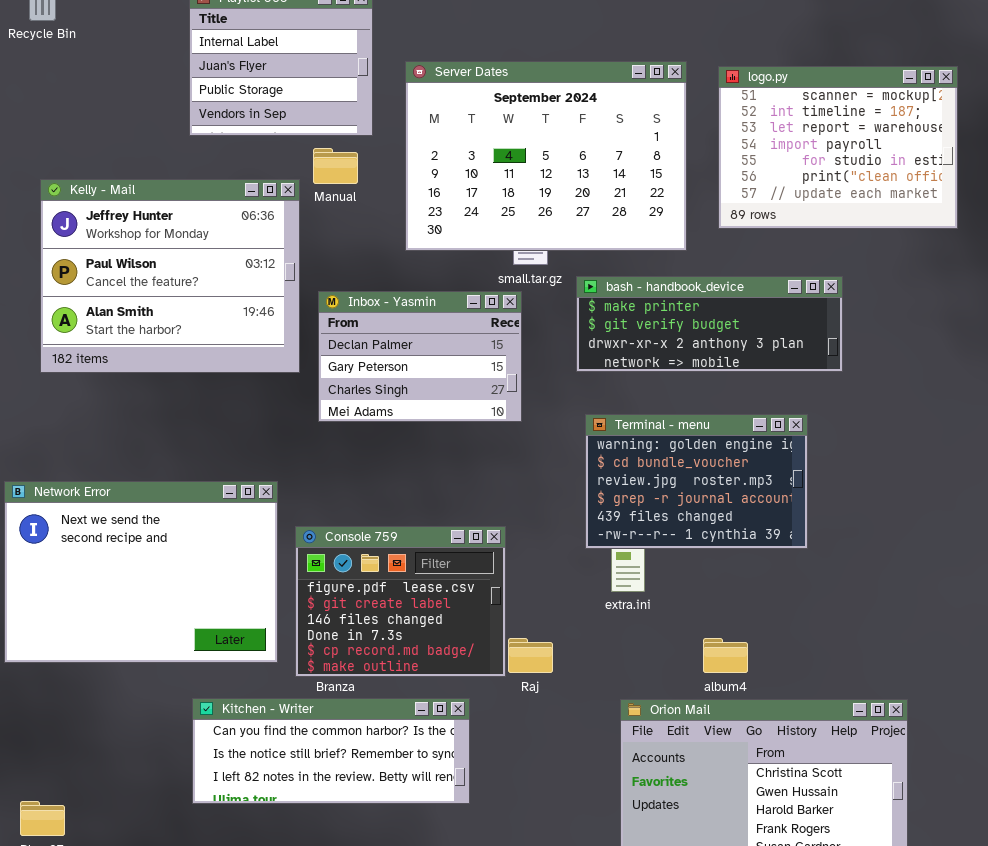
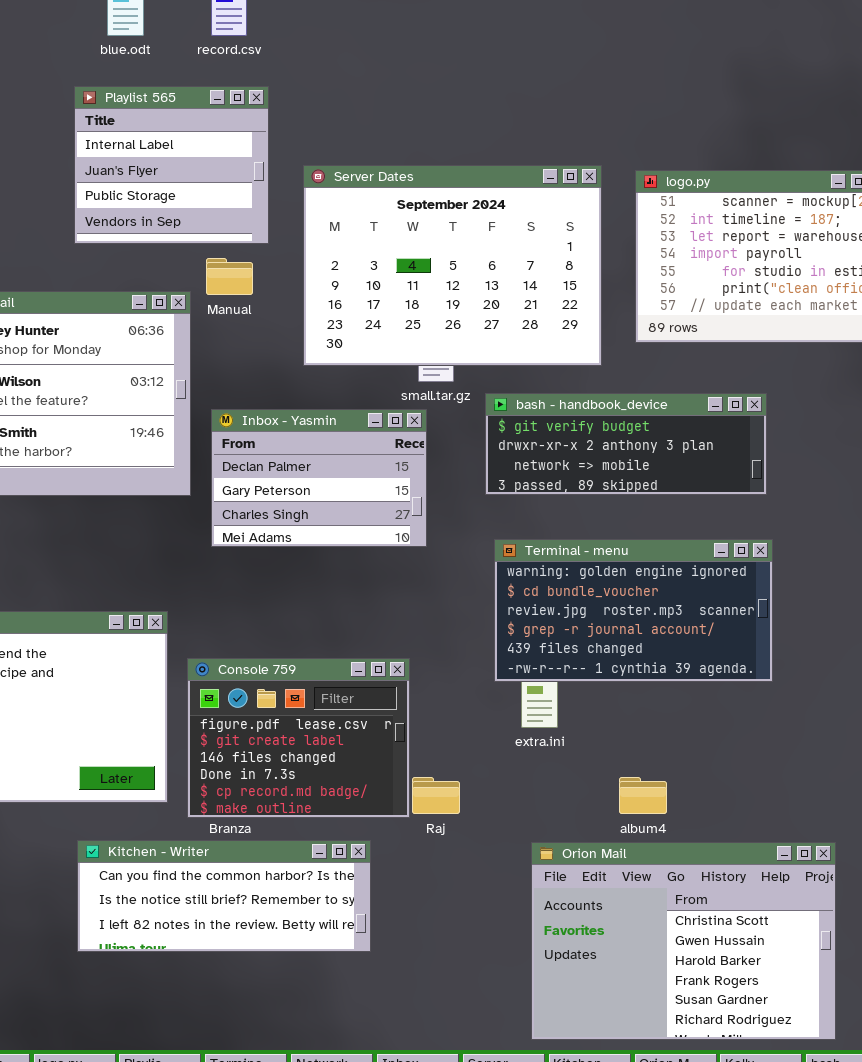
bash - handbook_device: [576,276,843,372] -> [485,393,767,495], scrolled down 1 row
Terminal - menu: [585,414,808,549] -> [494,539,773,682], resized

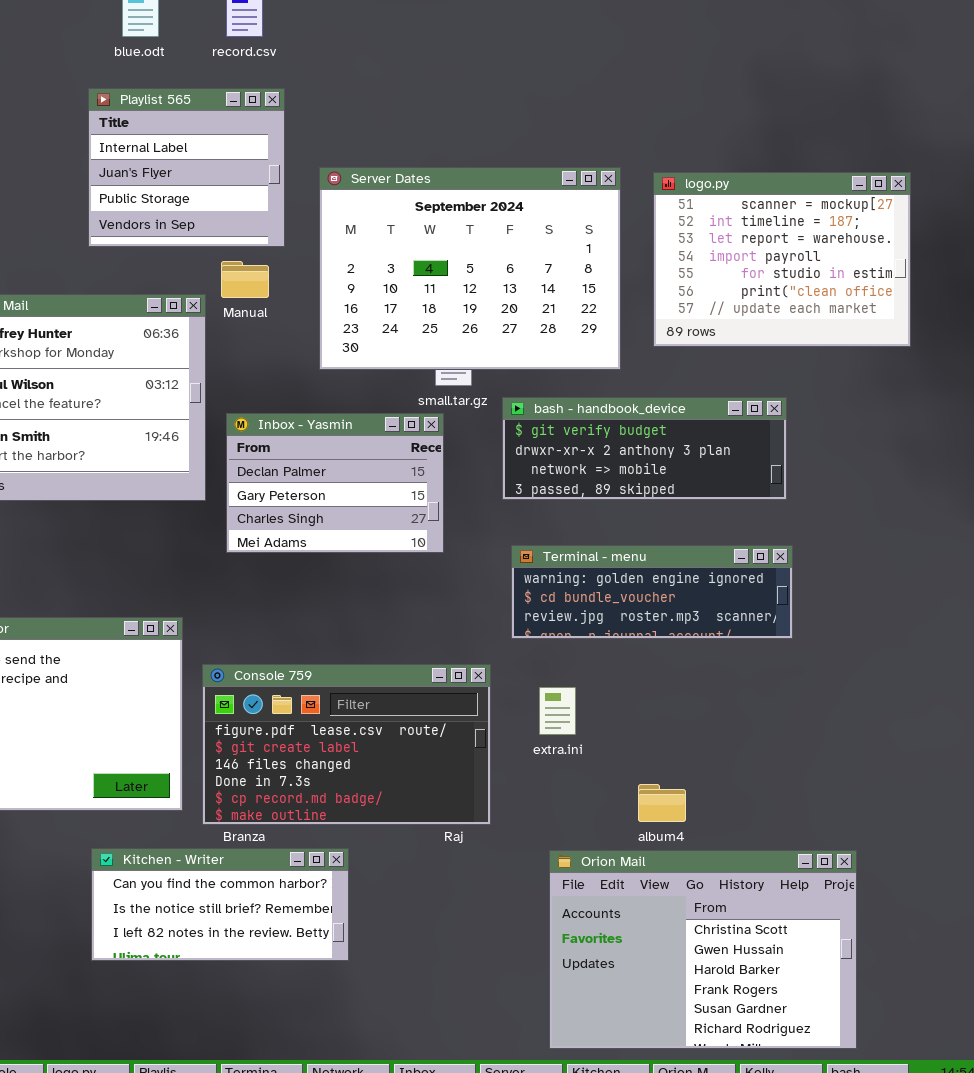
Terminal - menu: [494,539,773,682] -> [511,545,793,639], resized
Console 759: [187,658,410,818] -> [202,664,491,825], resized
Kitchen - Writer: [77,840,371,952] -> [91,848,349,961], resized

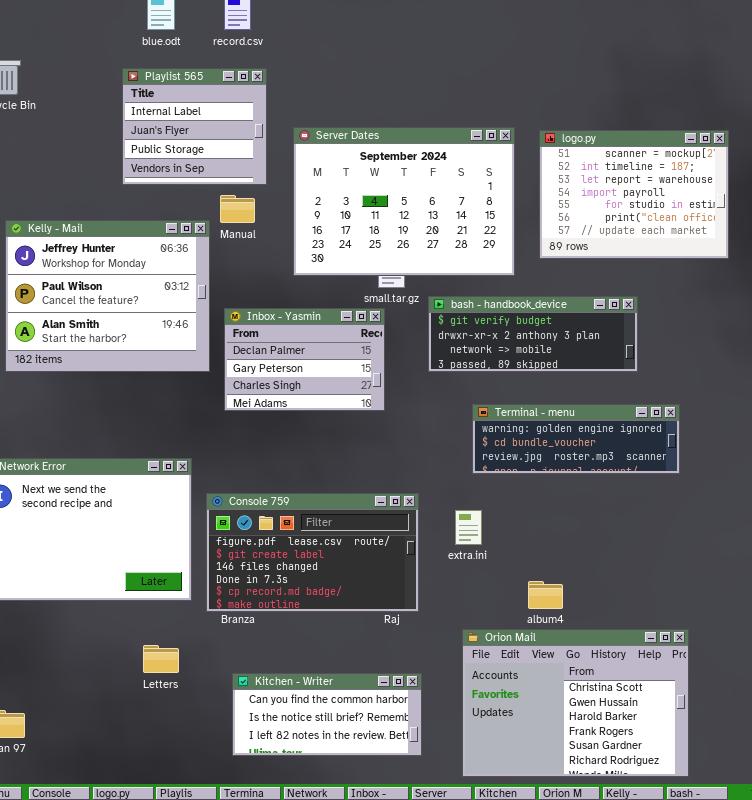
Terminal - menu: [511,545,793,639] -> [472,404,680,474], moved
Kitchen - Writer: [91,848,349,961] -> [232,673,422,756], moved

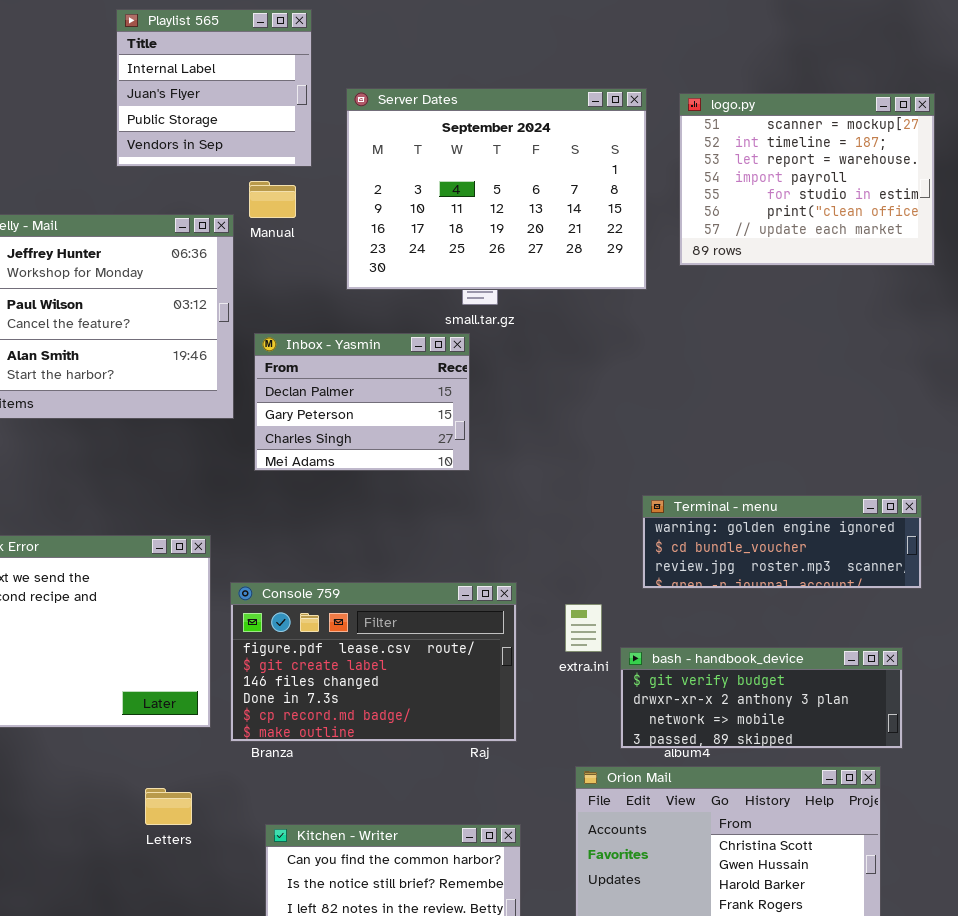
bash - handbook_device: [428,296,638,372] -> [620,647,903,749], moved
Terminal - menu: [472,404,680,474] -> [642,495,922,589], moved

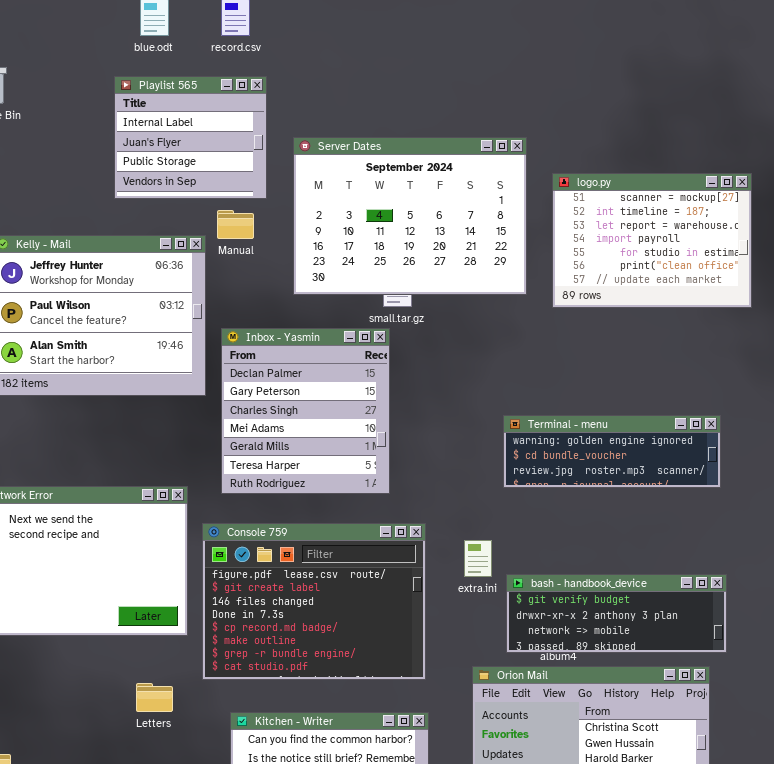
logo.py: [679,93,935,266] -> [552,173,752,308], moved
Inbox - Yasmin: [254,333,470,471] -> [221,328,390,494], resized
Terminal - menu: [642,495,922,589] -> [503,415,721,488], moved
Console 759: [230,582,517,742] -> [202,523,426,680], resized

